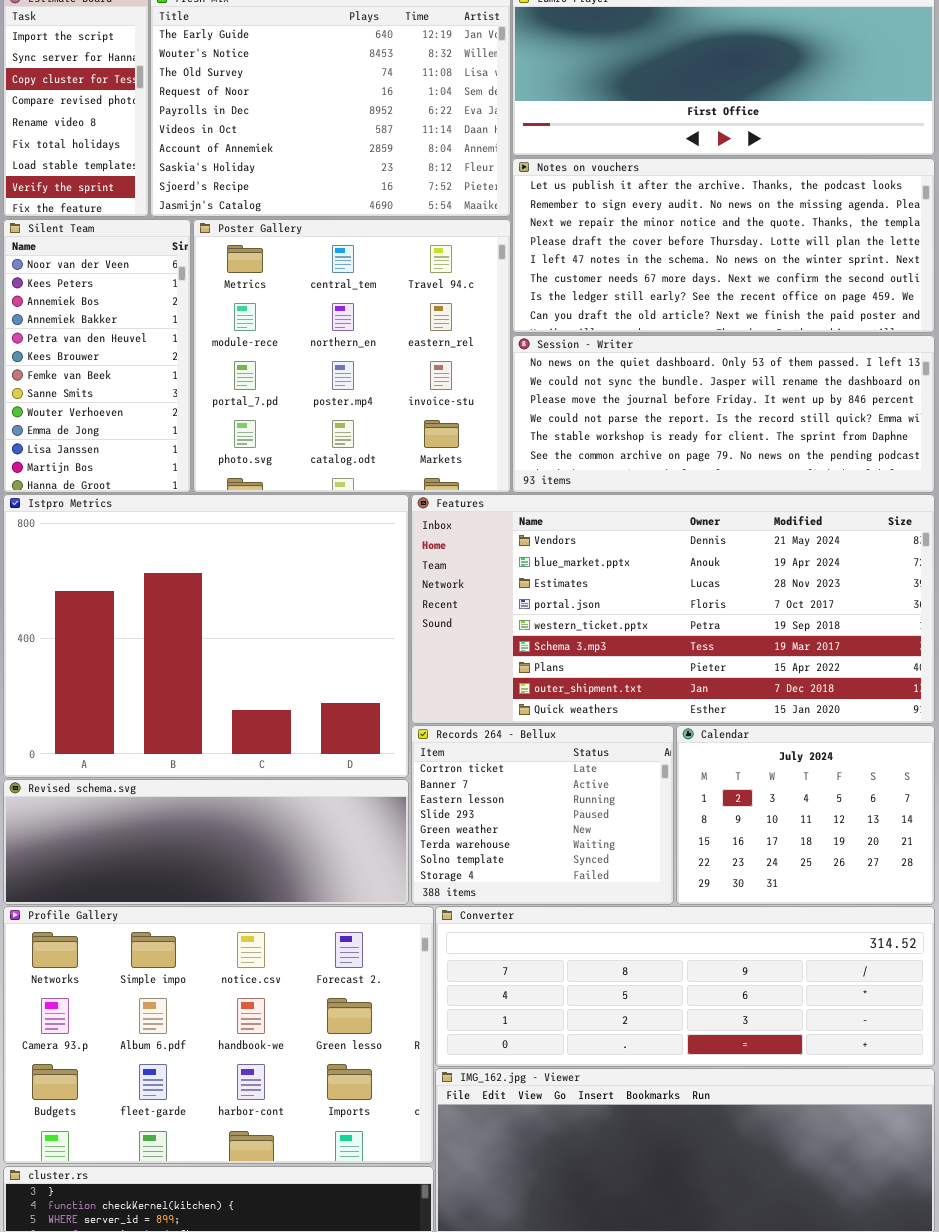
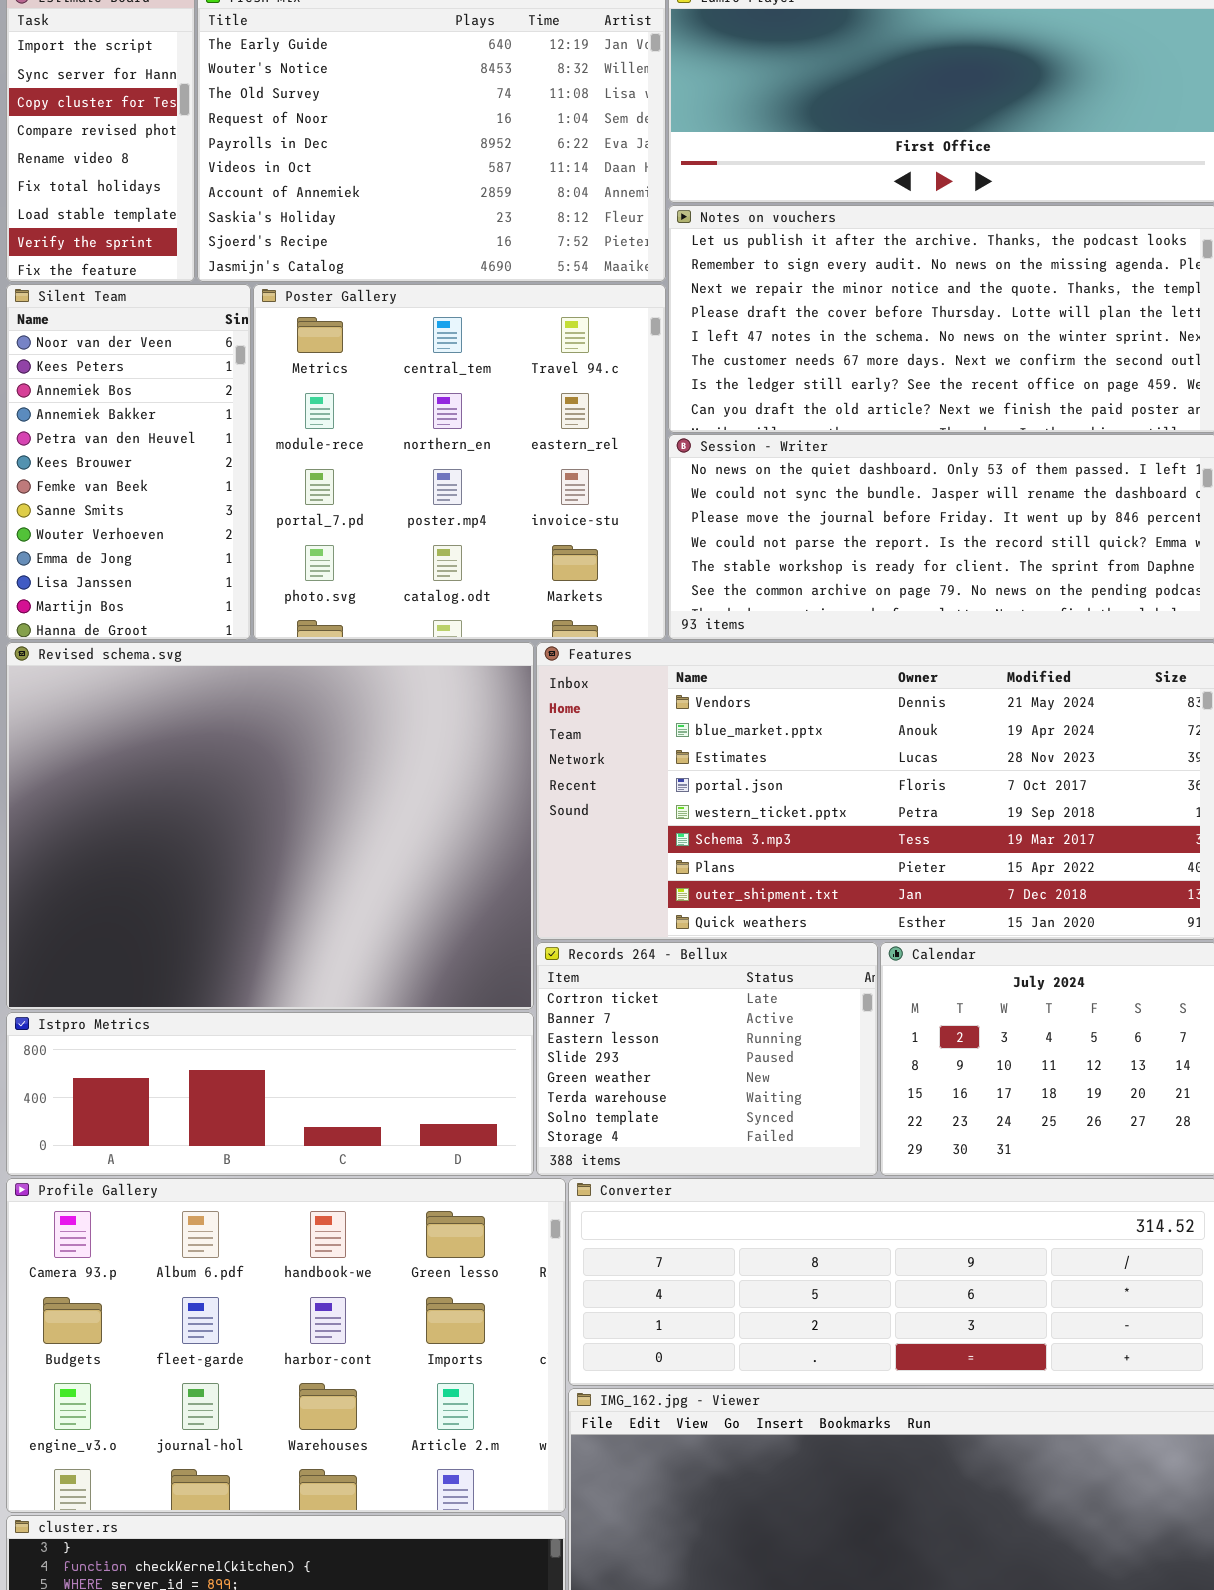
Istpro Metrics: [3,494,409,778] -> [6,1012,534,1176], moved, resized
Revised schema.svg: [3,779,409,905] -> [6,642,534,1010], moved, resized
Profile Gallery: [3,906,434,1164] -> [6,1178,566,1513], scrolled down 1 row

